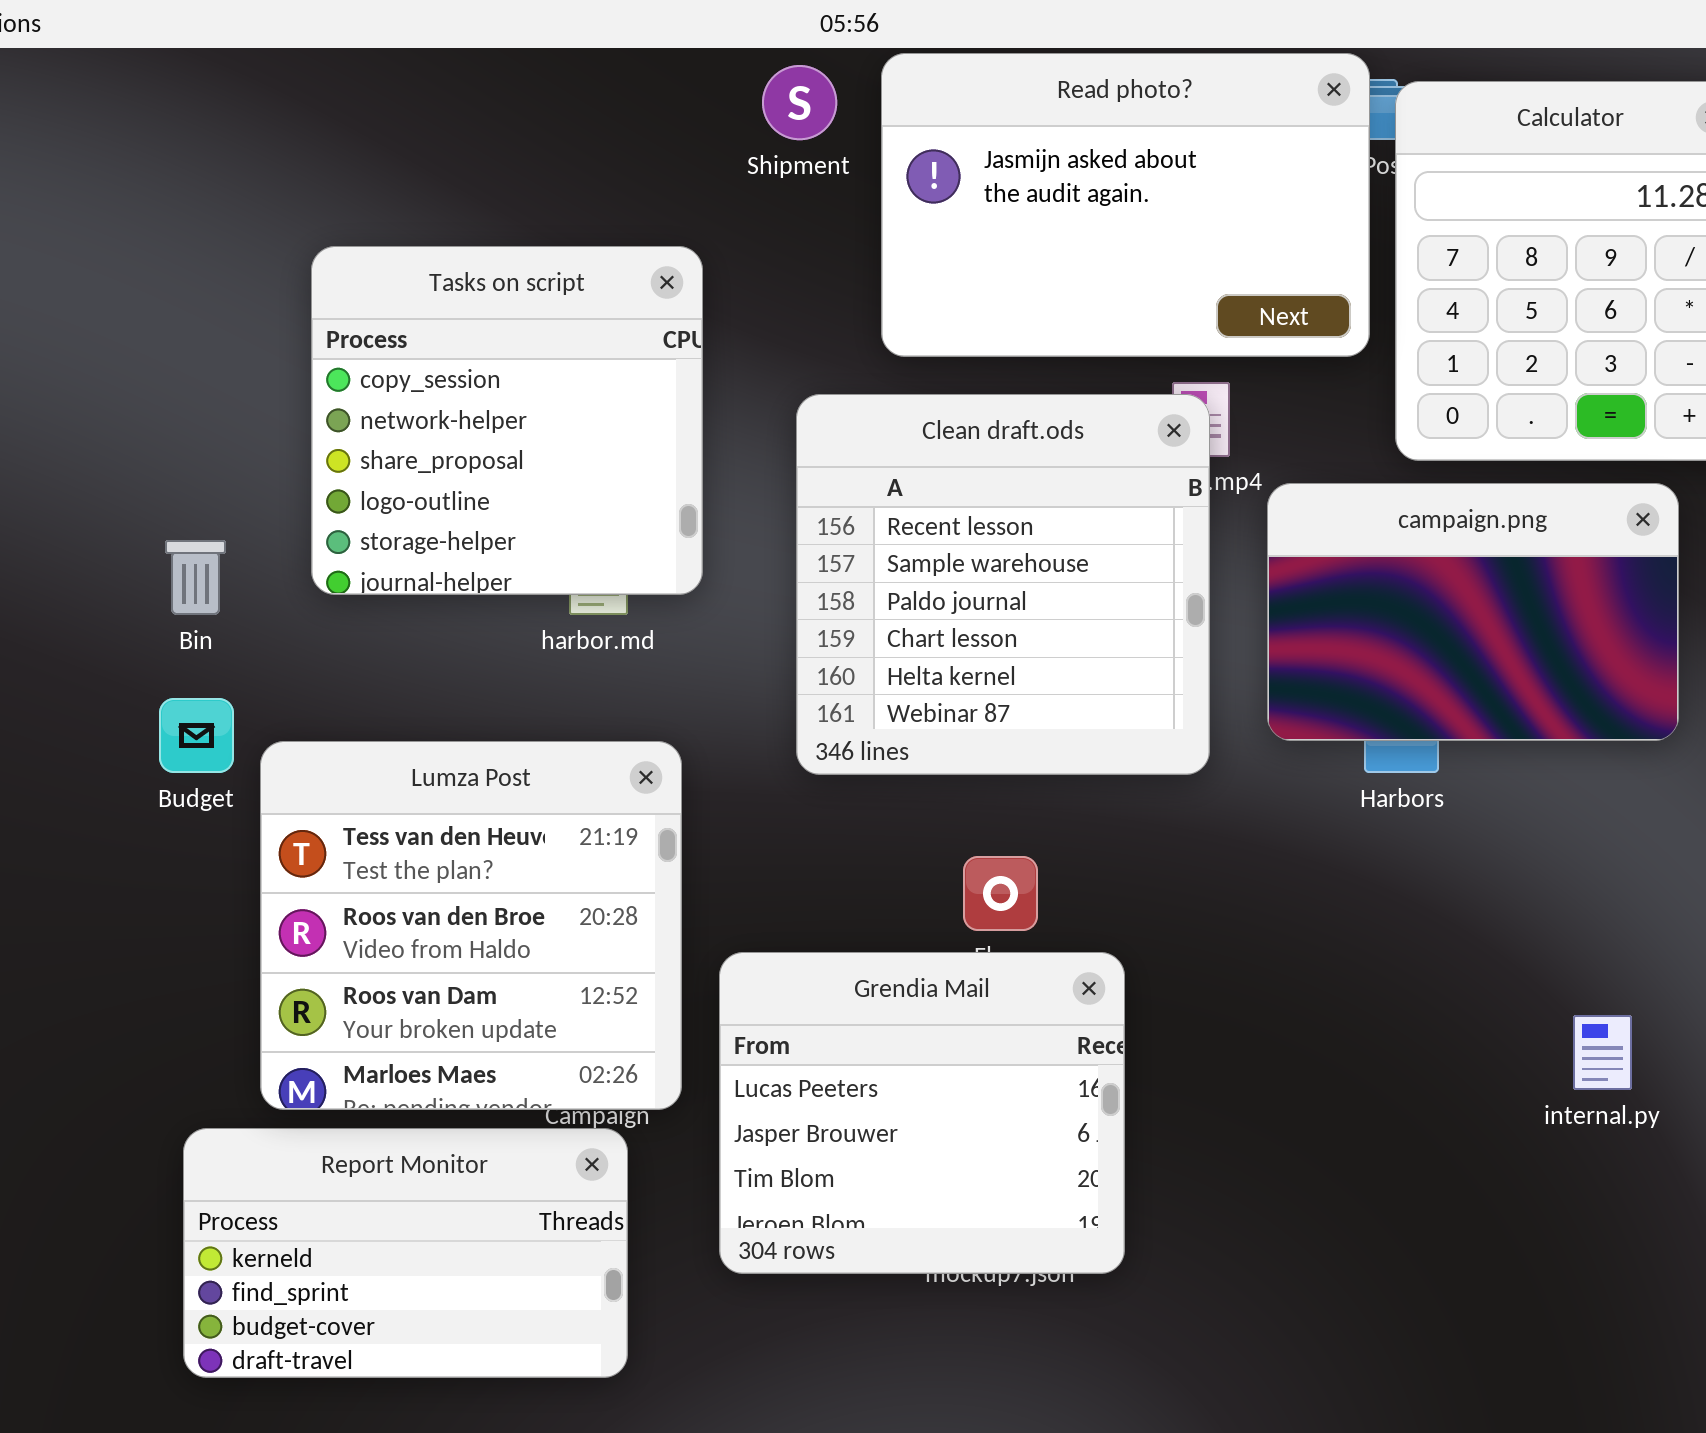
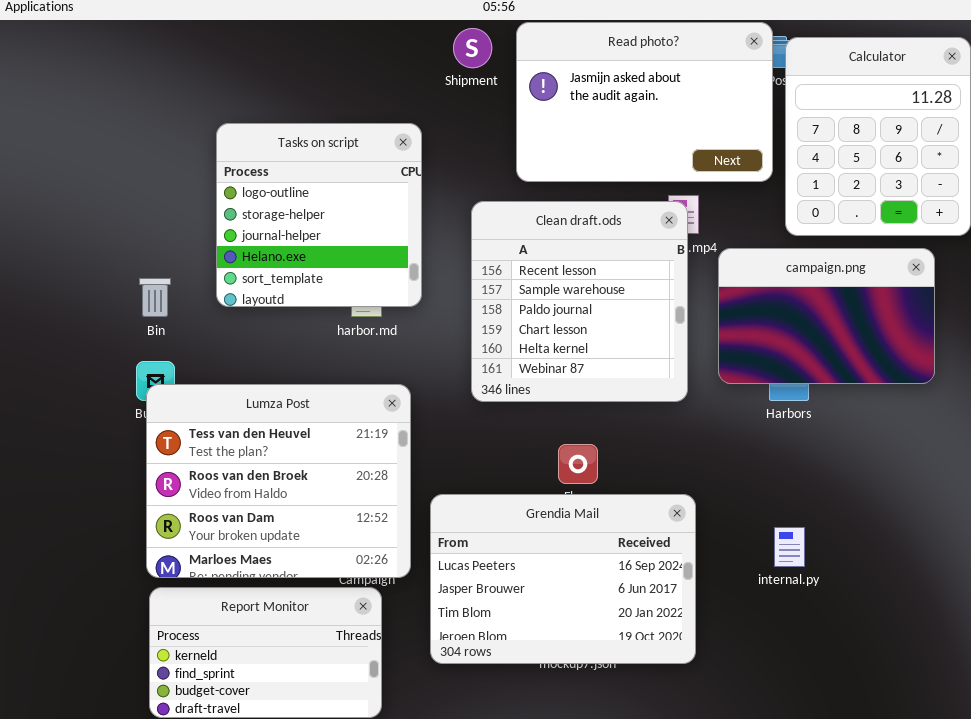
Tasks on script: [311,246,703,595] -> [216,123,422,307], scrolled down 3 rows
Lumza Post: [260,741,682,1110] -> [146,384,411,578], resized
Grendia Mail: [719,952,1125,1274] -> [430,494,696,664], resized
internal.py: [1573,1015,1632,1090] -> [774,527,805,567], moved

